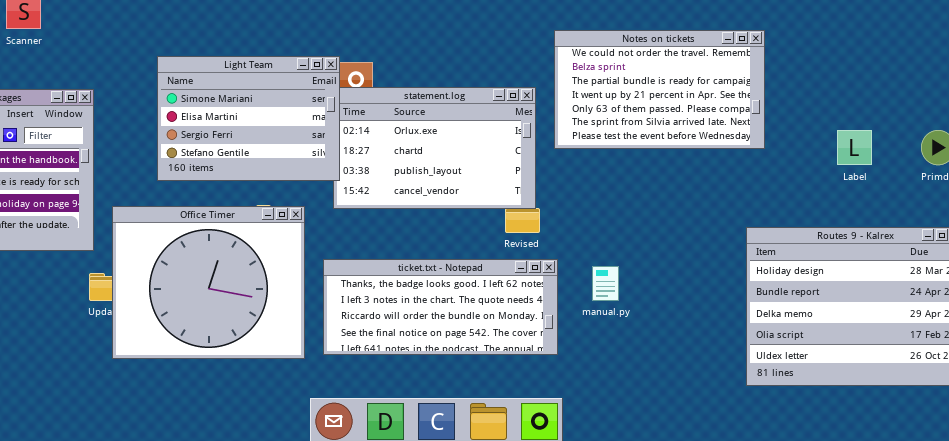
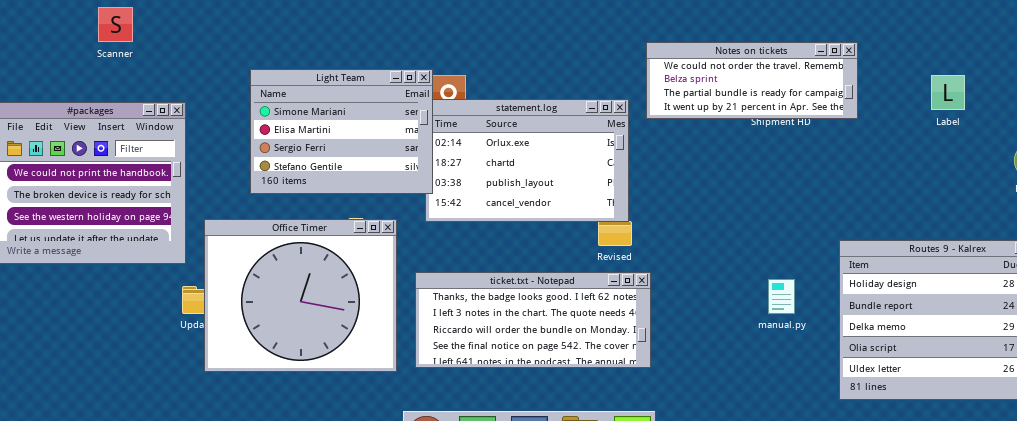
Notes on tickets: [554,30,765,149] -> [646,42,858,119], resized
Label: [837,130,872,165] -> [931,75,965,110], moved
manual.py: [592,266,619,301] -> [768,279,795,314], moved

